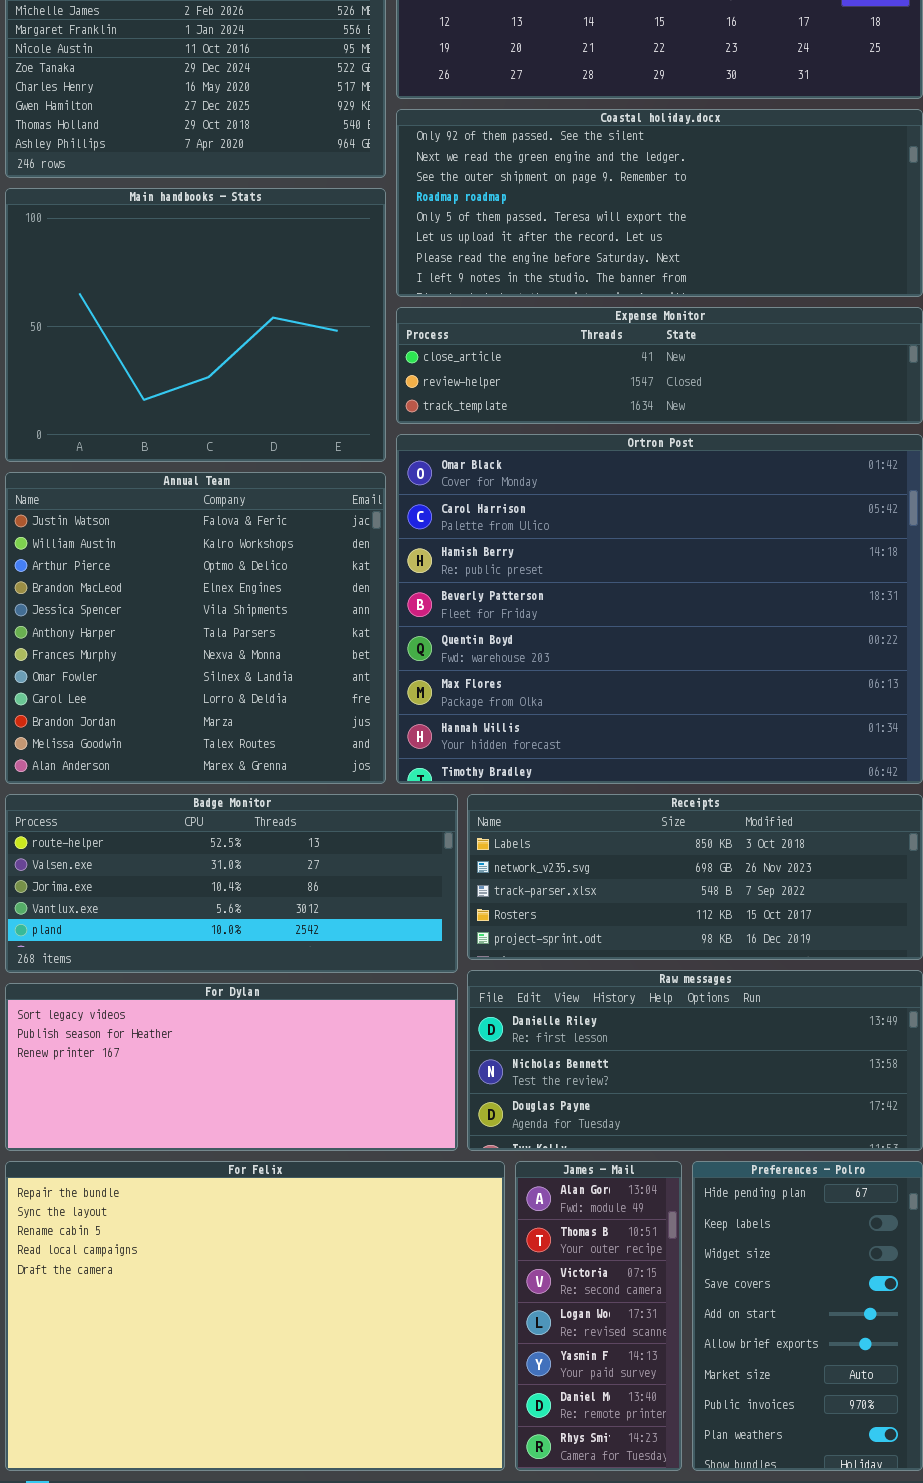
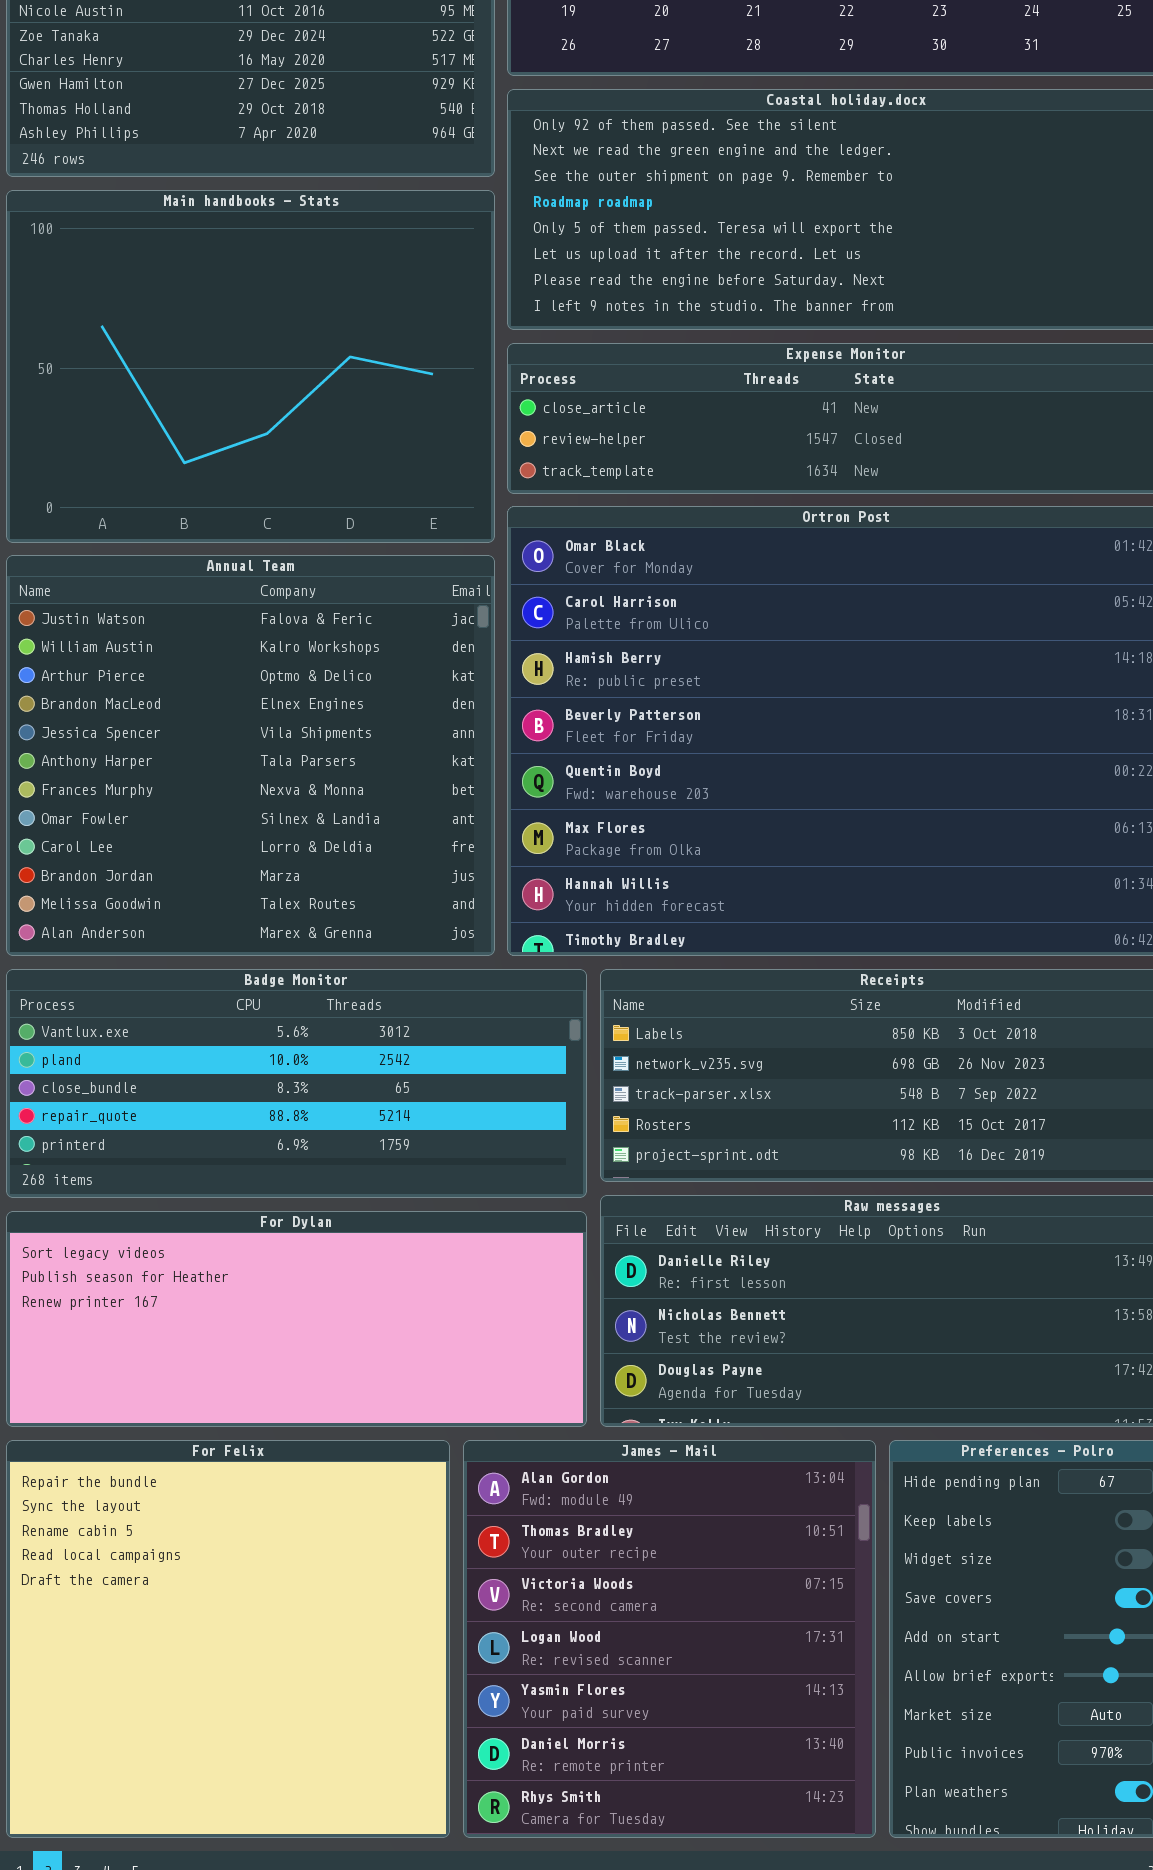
Badge Monitor: [5,794,458,973] -> [6,969,587,1198], scrolled down 3 rows
For Felix: [5,1161,505,1471] -> [6,1440,450,1838], resized
James - Mail: [515,1161,682,1471] -> [463,1440,876,1838], resized

